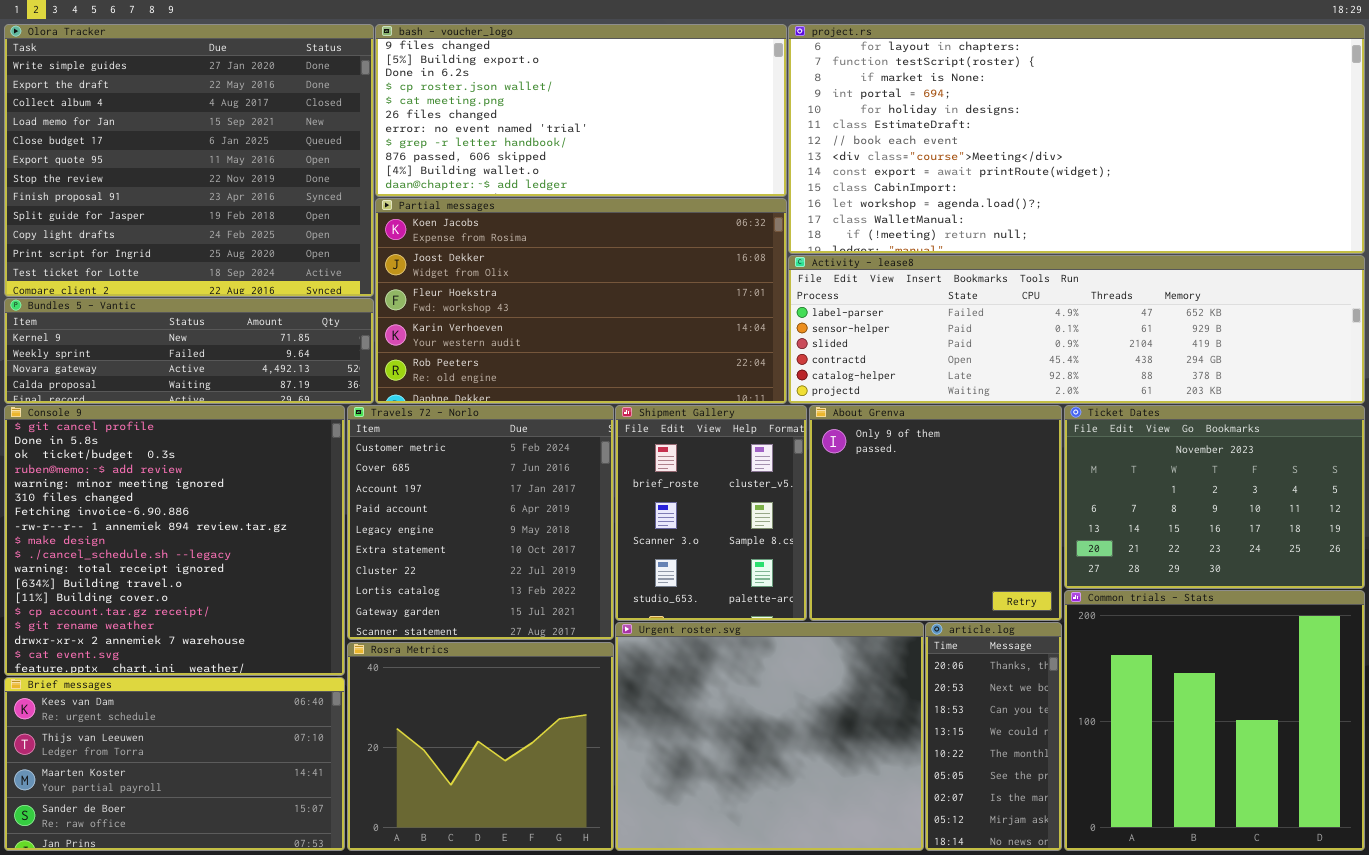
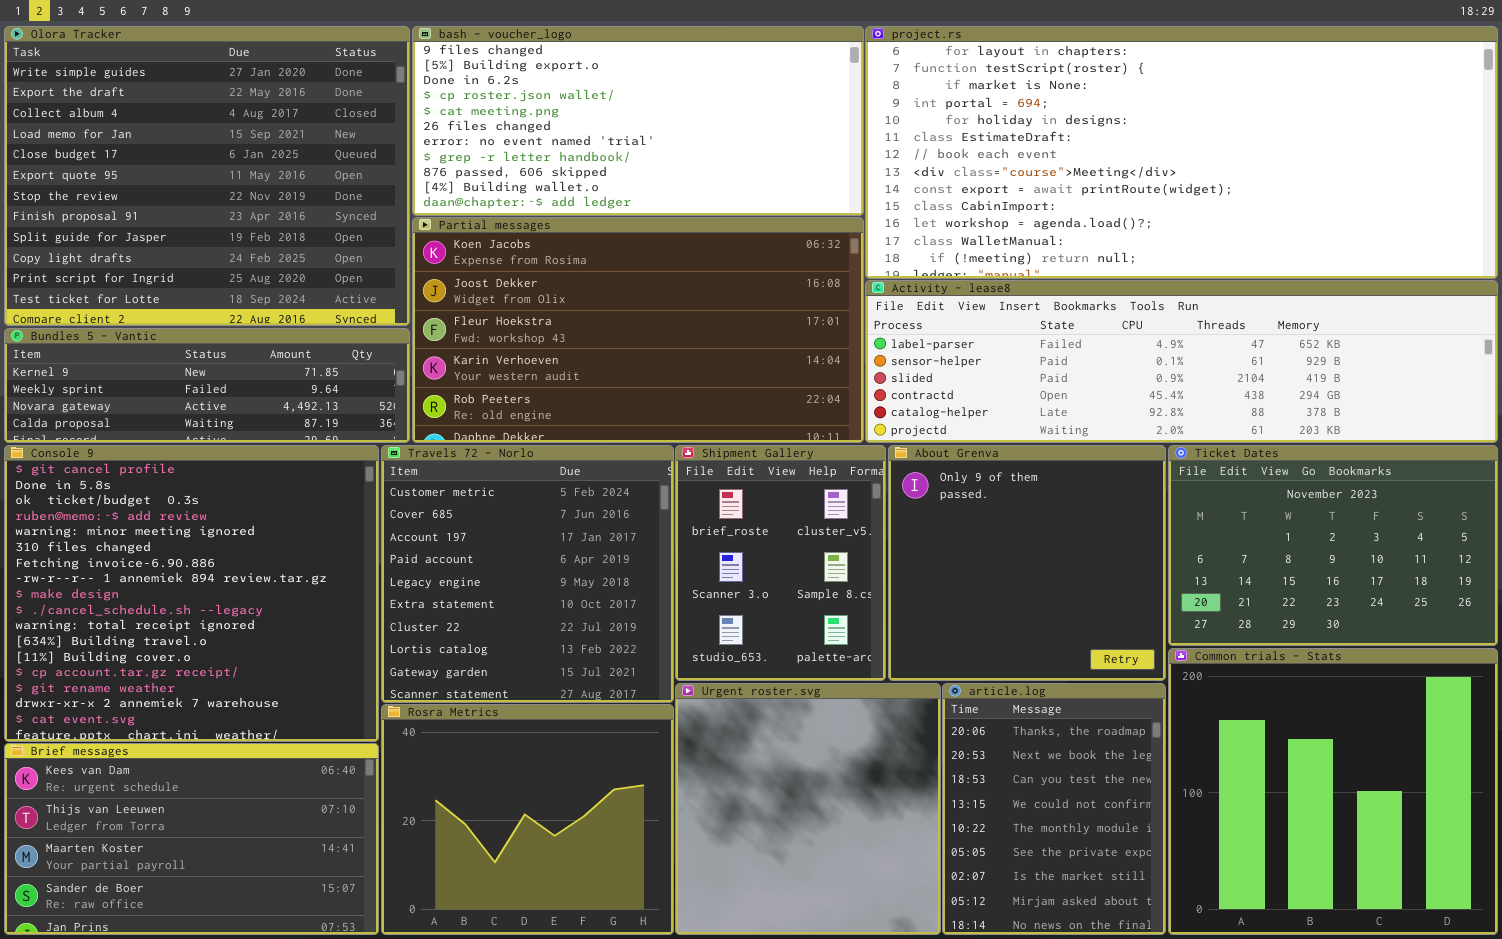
Urgent roster.svg: [615,622,924,851] -> [675,683,941,935], resized
article.log: [925,622,1062,851] -> [942,683,1166,935], resized

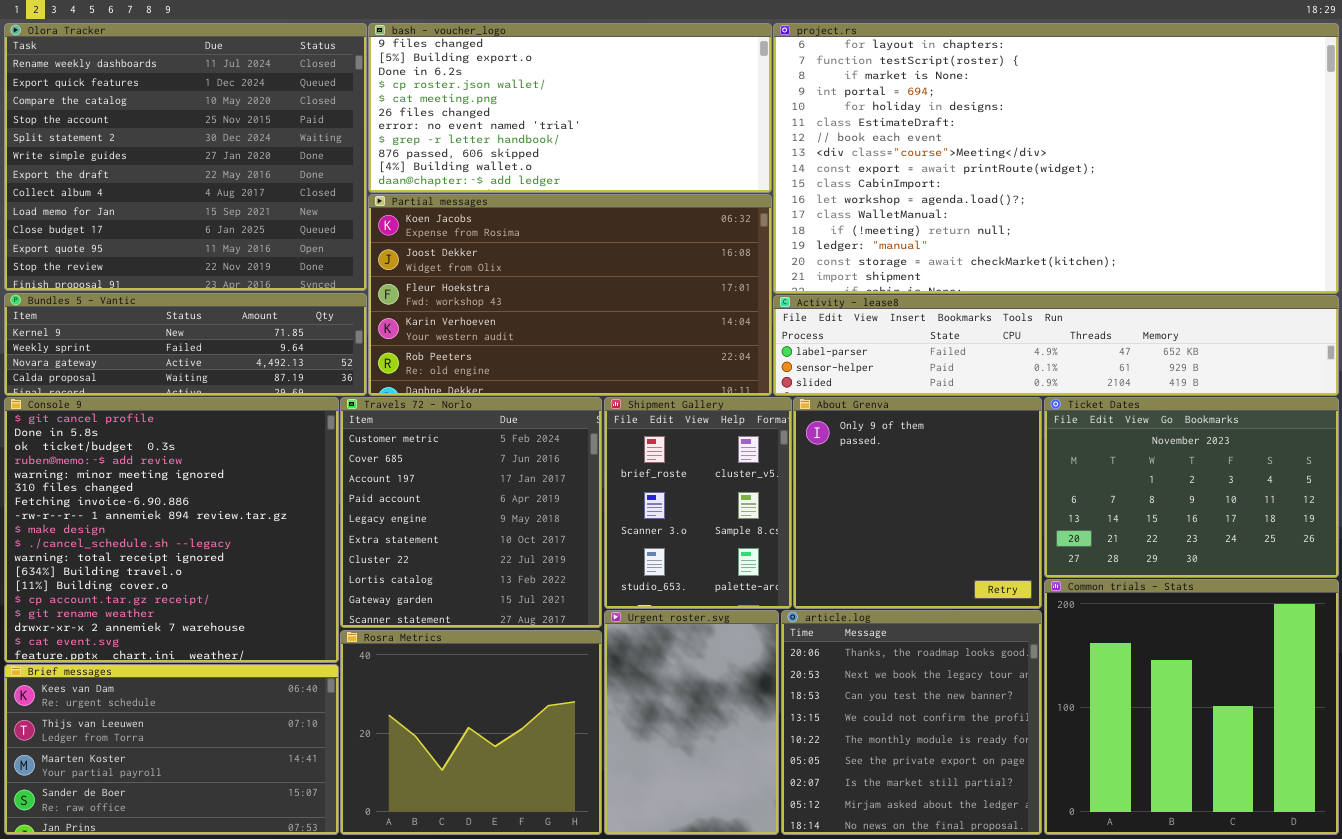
Olora Tracker: [4,26,410,326] -> [4,23,367,291], scrolled up 5 rows
project.rs: [865,26,1498,279] -> [773,23,1339,294], resized
Activity - lease8: [865,280,1498,443] -> [773,295,1339,396], resized
Urgent roster.svg: [675,683,941,935] -> [604,610,779,835], resized
article.log: [942,683,1166,935] -> [781,610,1042,835], resized

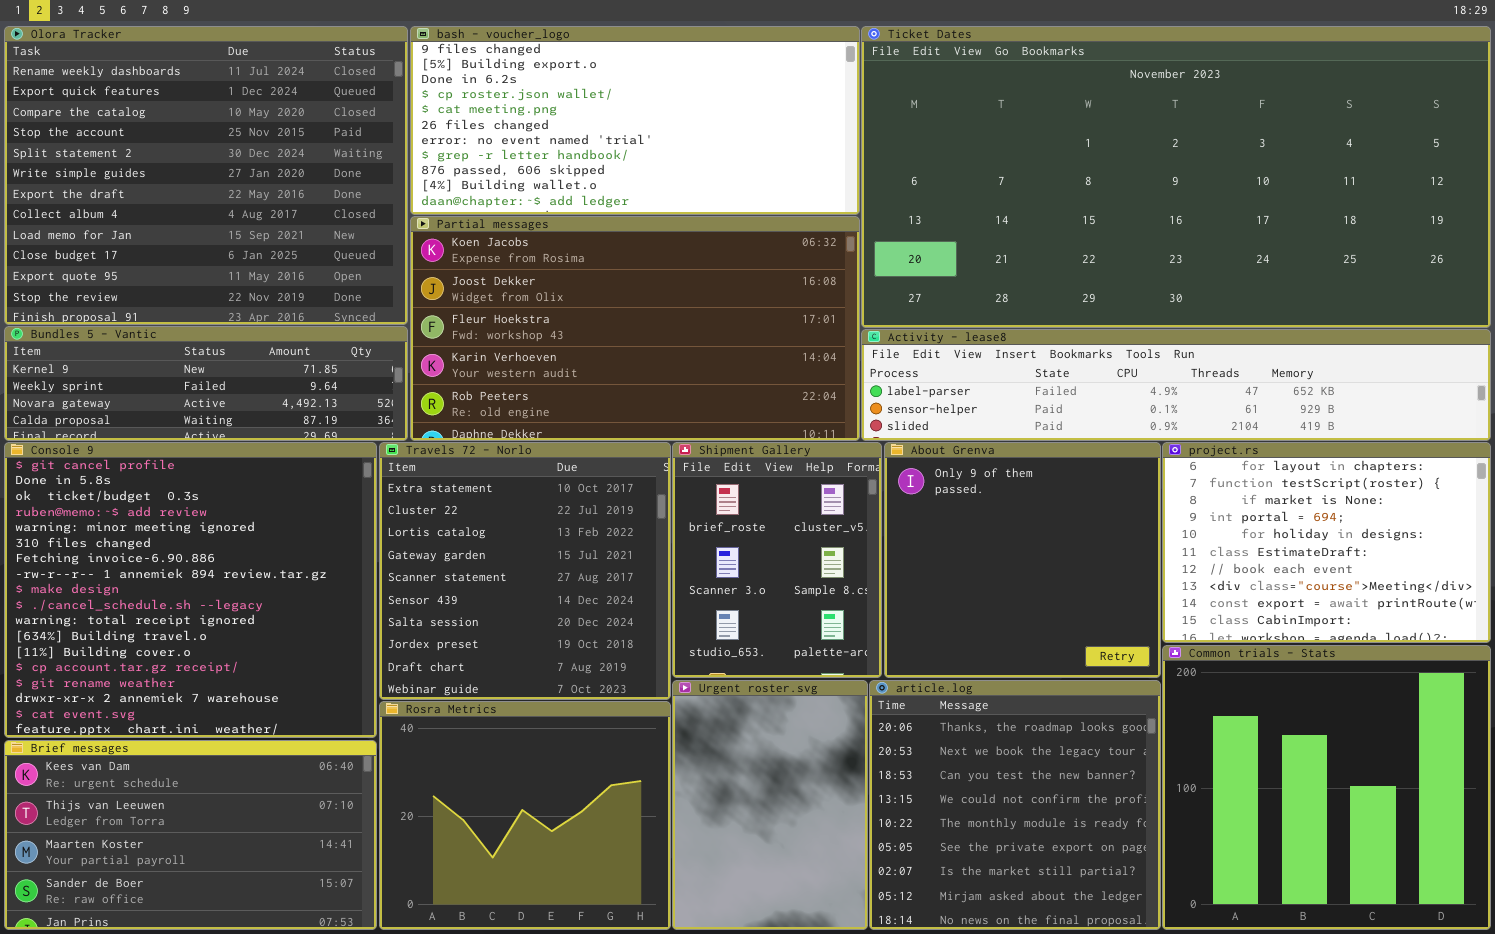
project.rs: [773,23,1339,294] -> [1162,442,1491,643], moved, resized
Travels 72 - Norlo: [340,397,602,628] -> [379,442,671,700], scrolled down 5 rows
Ticket Dates: [1044,397,1339,578] -> [861,26,1491,328], moved, resized

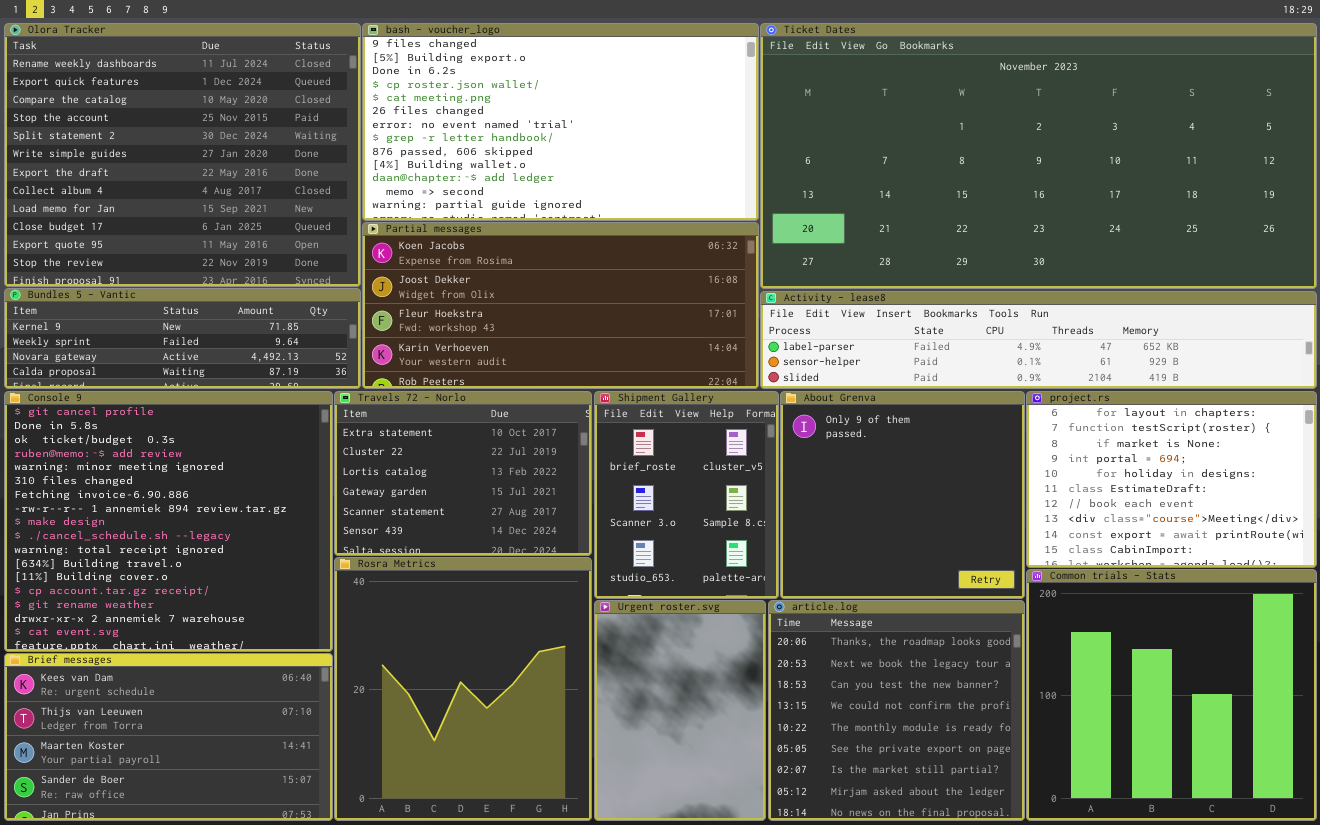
bash - voucher_logo: [410,26,860,215] -> [362,23,759,221], resized
Partial messages: [410,216,860,441] -> [362,222,759,389], resized
Travels 72 - Norlo: [379,442,671,700] -> [334,391,592,556], resized
Rosra Metrics: [379,701,671,930] -> [334,557,592,821], resized

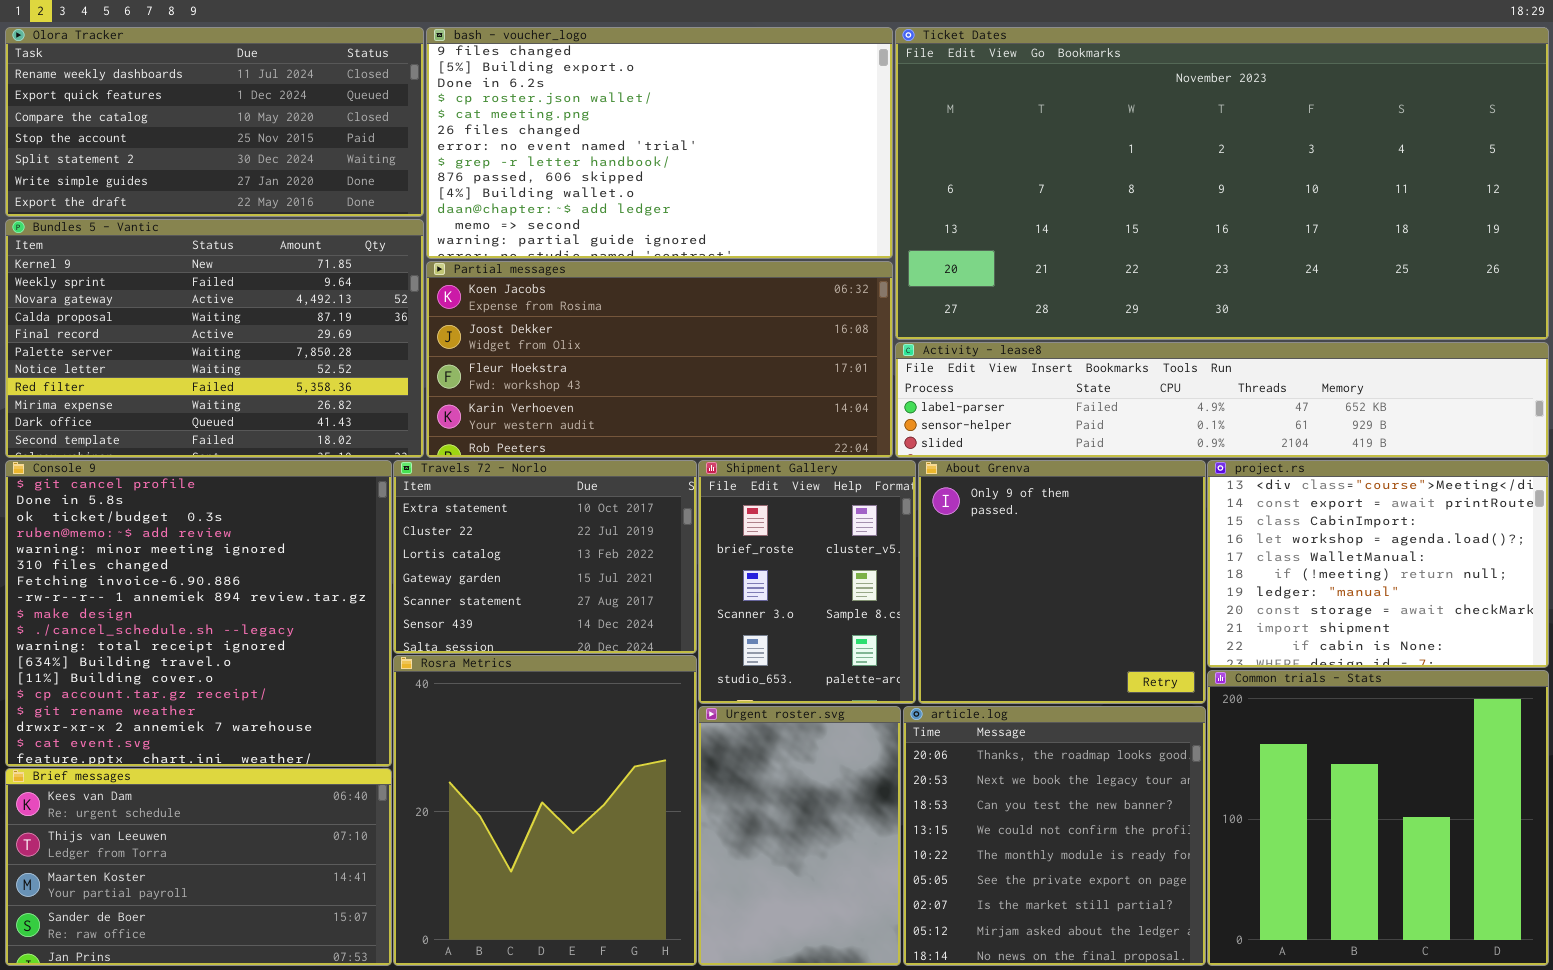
Olora Tracker: [4,23,361,287] -> [5,27,424,217], resized
Bundles 5 - Vantic: [4,288,361,389] -> [5,219,424,458], resized
project.rs: [1026,391,1317,568] -> [1207,460,1549,668], scrolled down 7 rows

